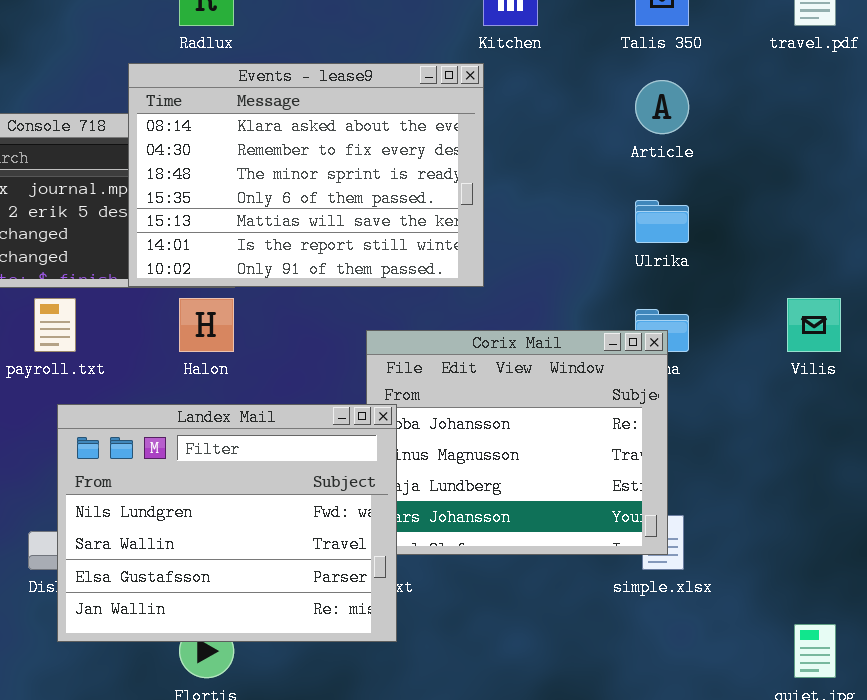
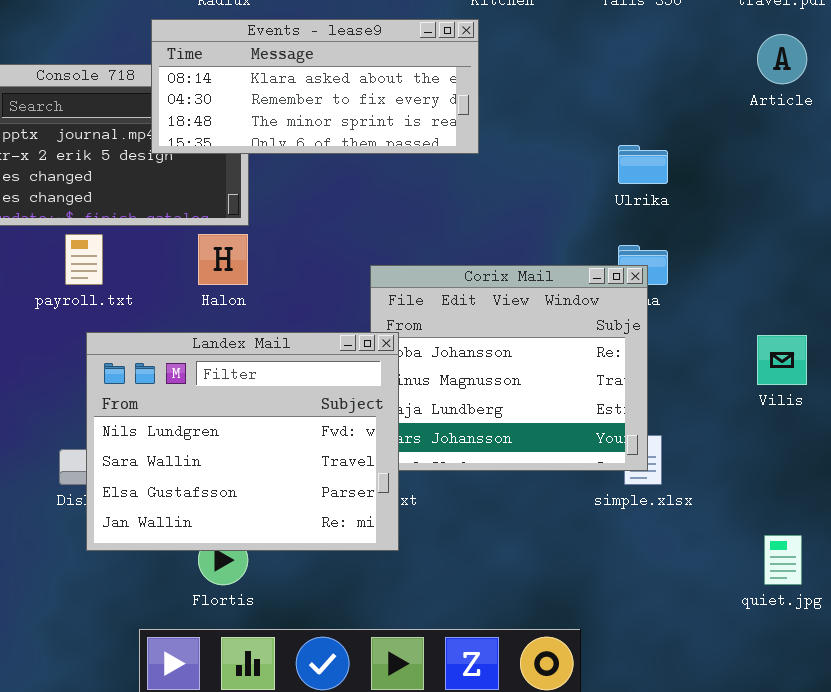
Events - lease9: [128,63,484,287] -> [151,19,479,154], resized
Article: [635,80,689,134] -> [757,34,807,84], moved
Vilis: [787,298,841,352] -> [757,335,807,385], moved

